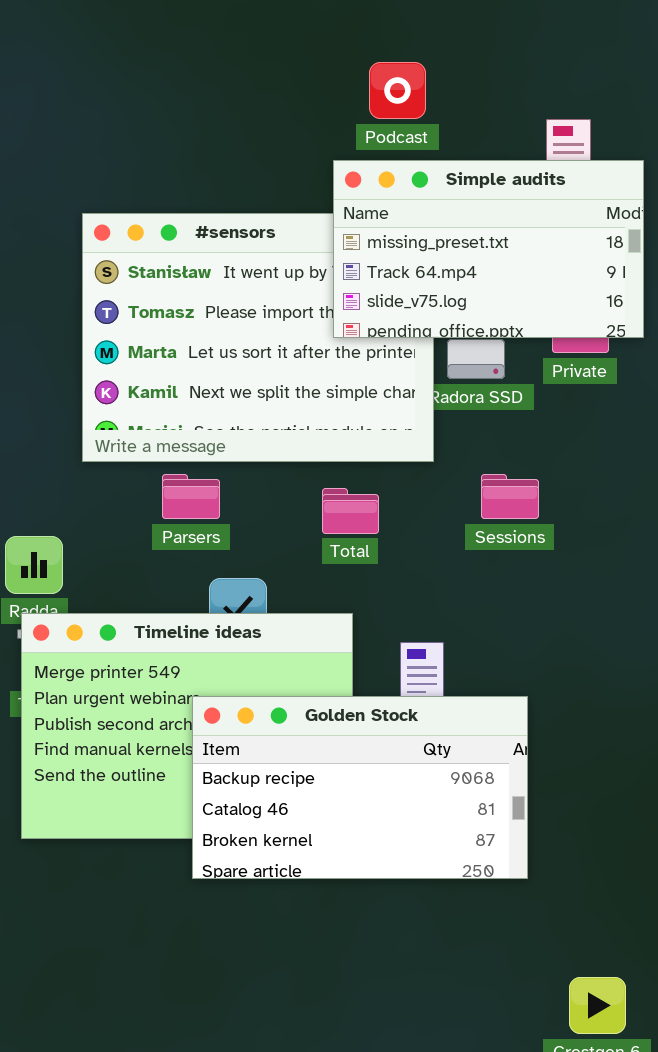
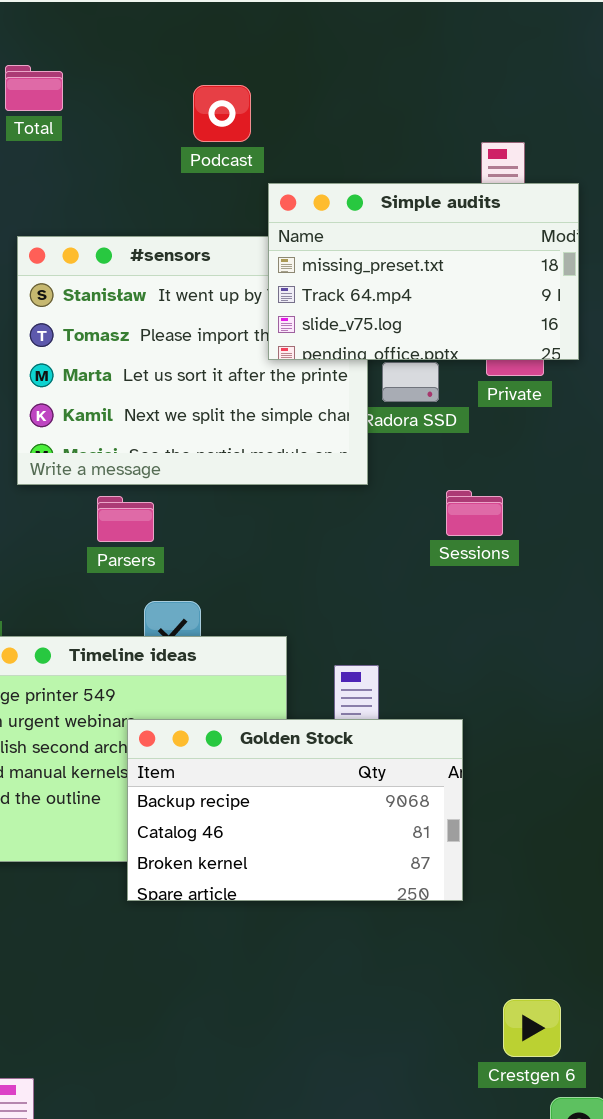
Podcast: [369,62,426,119] -> [193,85,251,142], moved
Sessions: [481,474,539,519] -> [446,490,503,536], moved
Total: [322,488,379,534] -> [5,65,63,111], moved

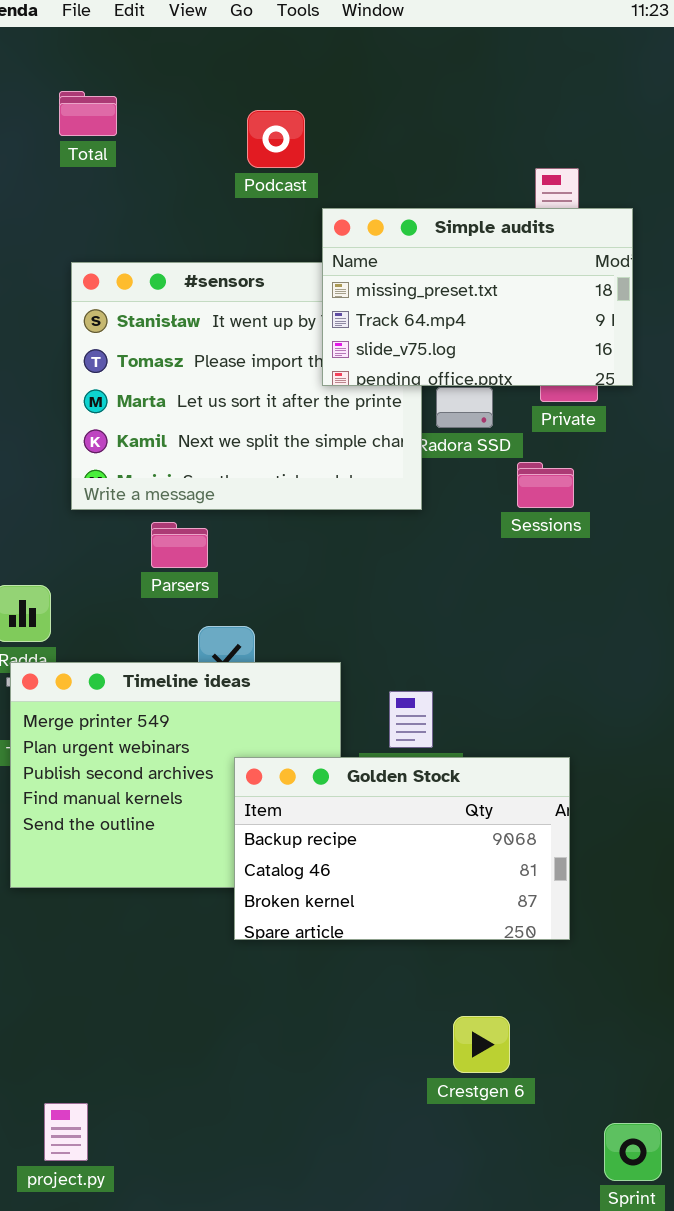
Sessions: [446,490,503,536] -> [517,462,574,508], moved
Golden Stock: [127,719,463,901] -> [234,757,570,940], moved
Crestgen 6: [503,999,561,1057] -> [453,1016,510,1073], moved

